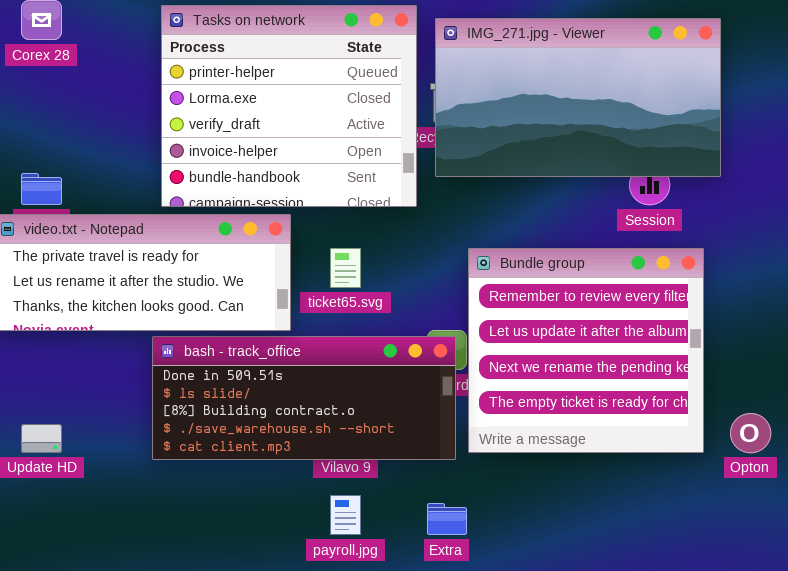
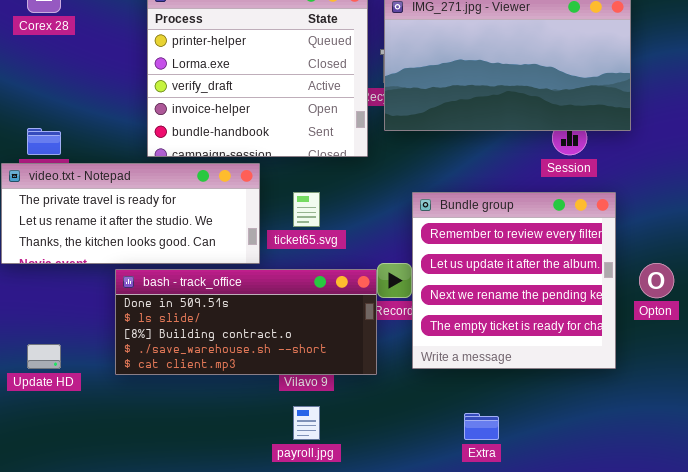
bash - track_office: [152,336,456,460] -> [115,269,377,375], moved
Opton: [730,413,771,453] -> [639,263,674,298], moved
Extra: [427,503,467,535] -> [464,413,499,440], moved

